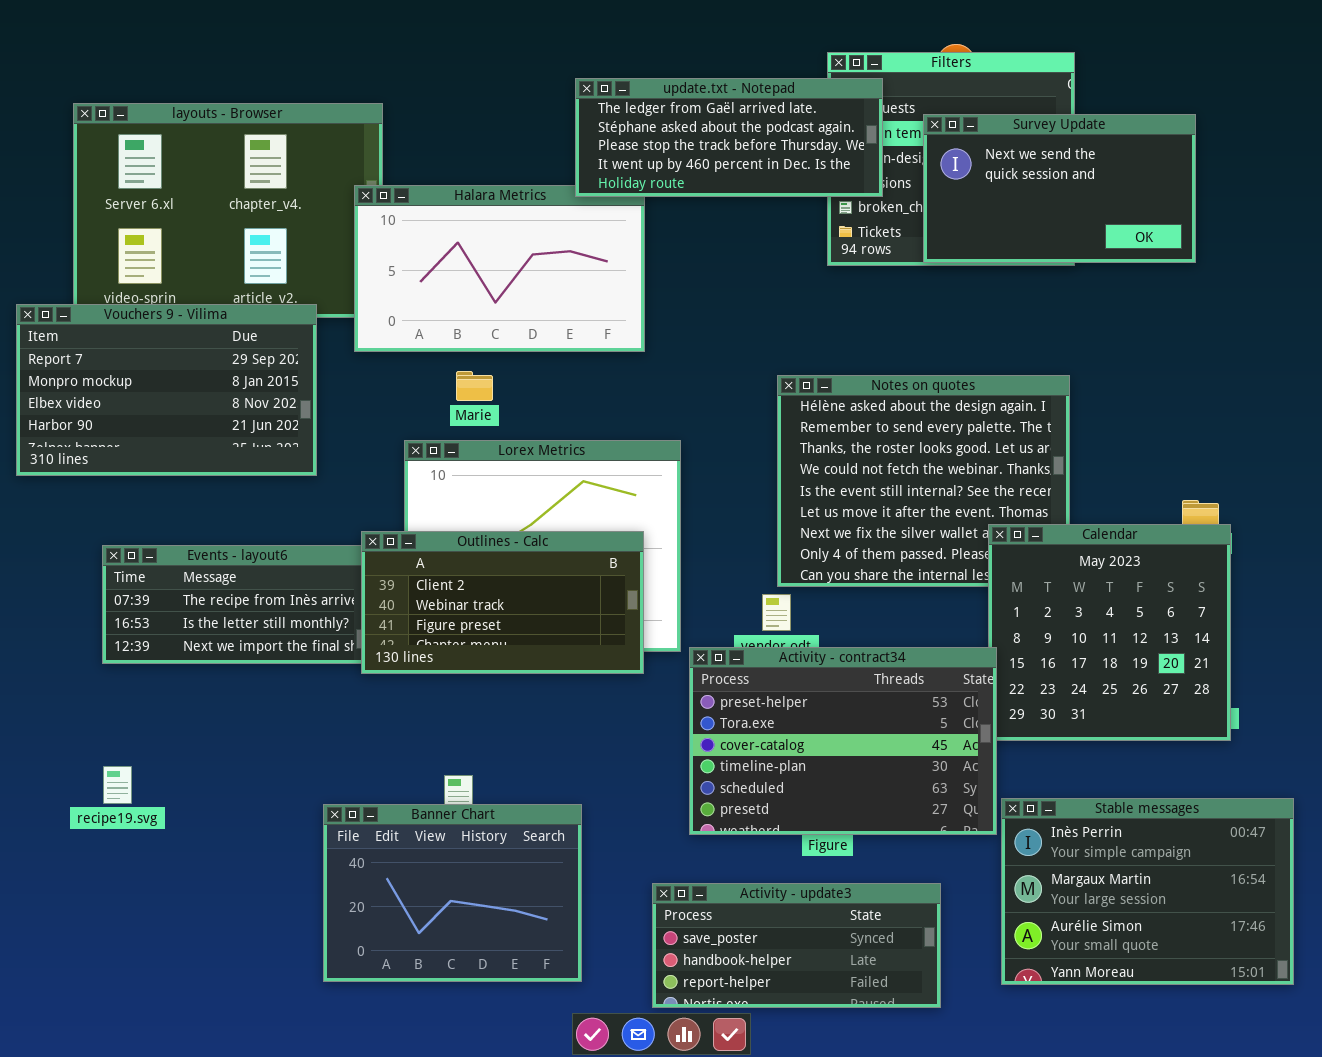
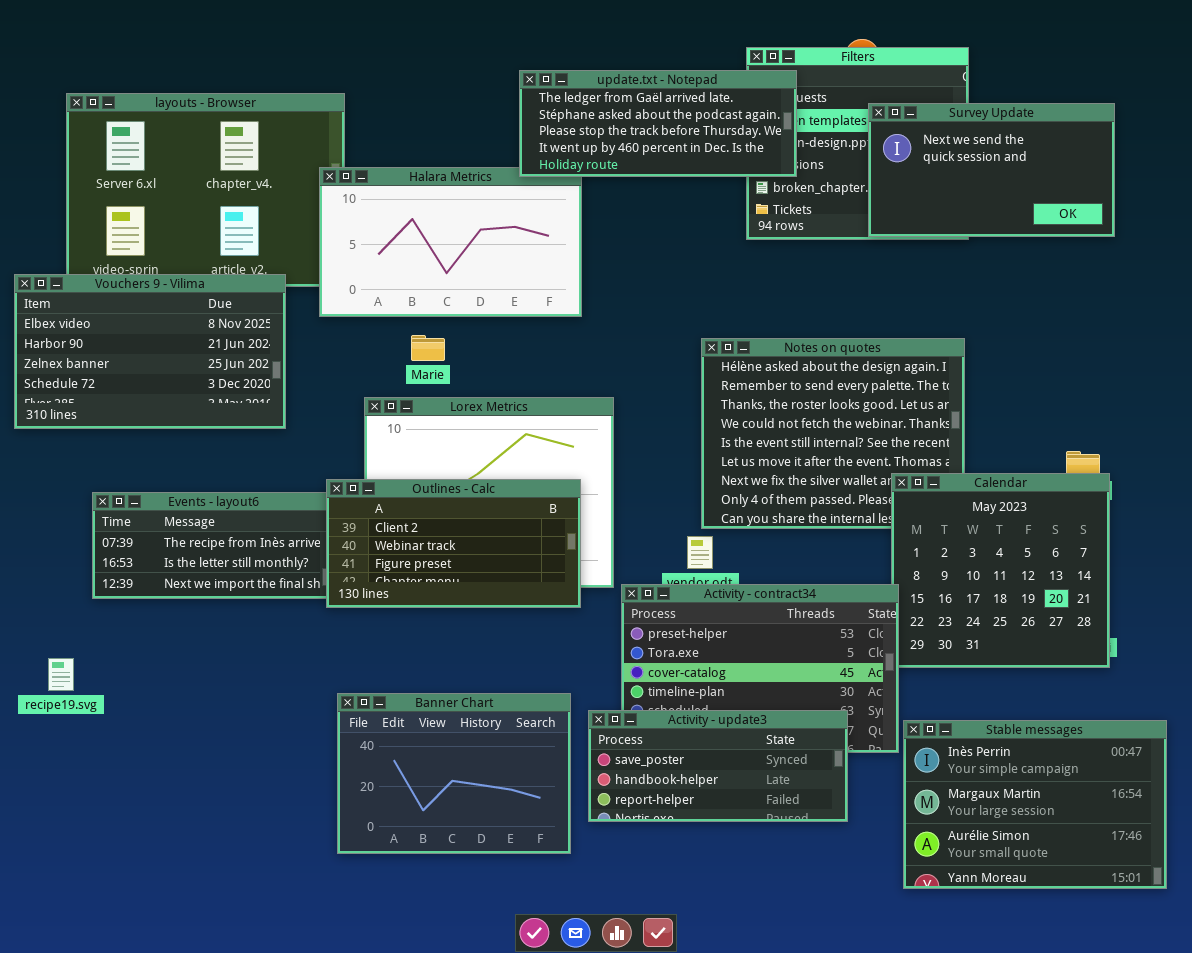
Survey Update: [923,114,1196,263] -> [868,103,1115,237], moved
Vouchers 9 - Vilima: [16,304,317,476] -> [14,274,286,429], scrolled down 2 rows
recipe19.svg: [103,766,132,804] -> [48,658,74,691], moved
Banner Chart: [323,804,582,982] -> [337,693,571,854], moved
Activity - update3: [652,883,941,1008] -> [588,710,848,822], moved

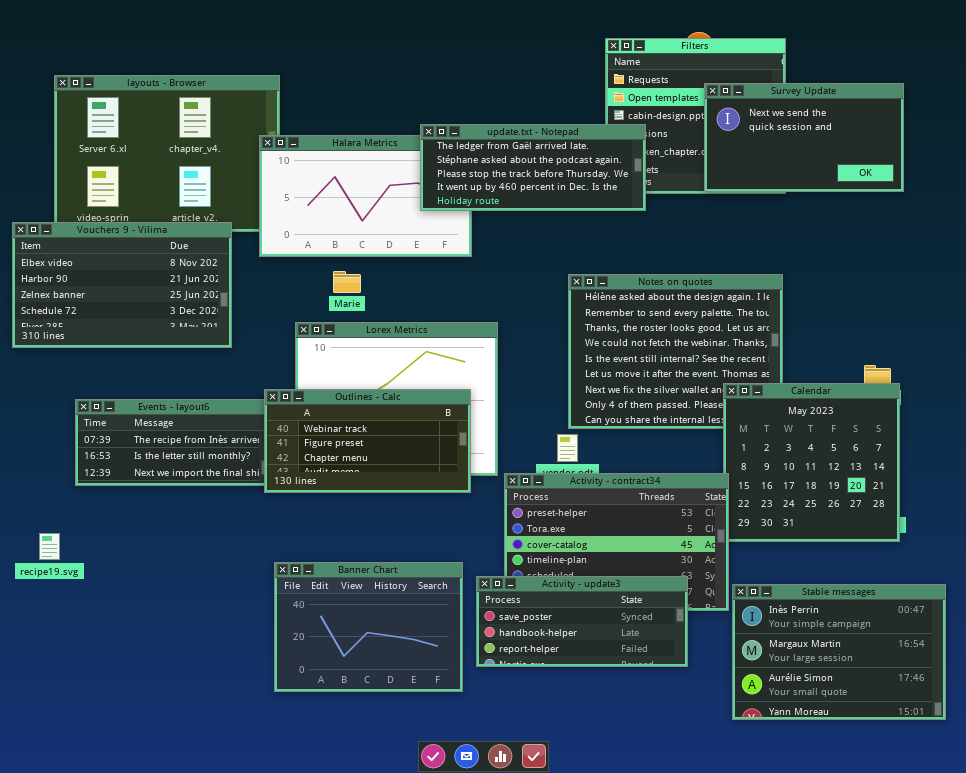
update.txt - Notepad: [519,70,797,177] -> [420,124,646,211], moved
Outlines - Calc: [326,479,581,608] -> [264,389,471,493], scrolled down 1 row

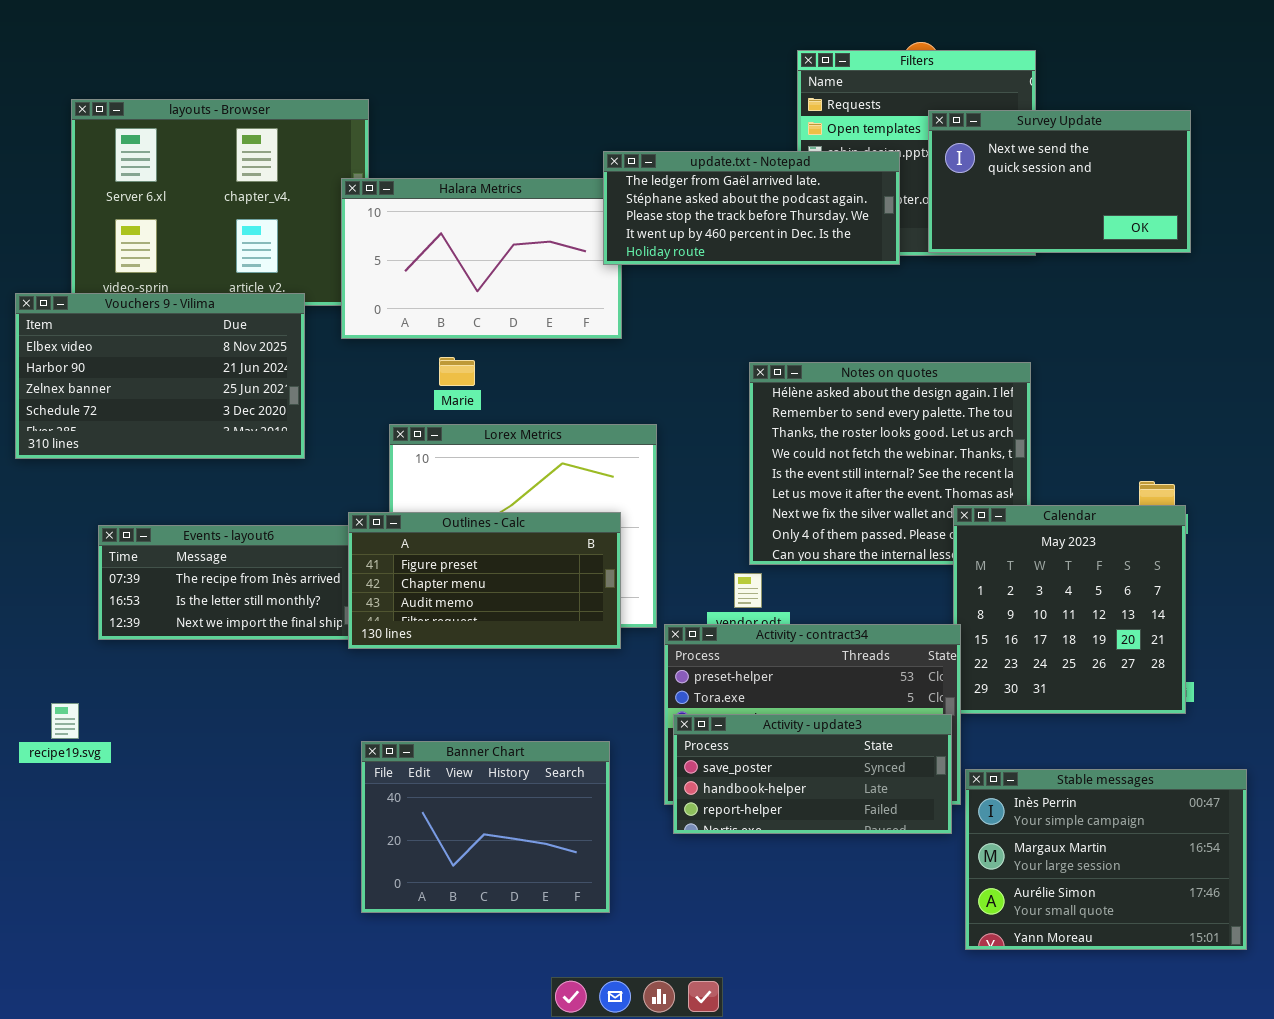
update.txt - Notepad: [420,124,646,211] -> [603,151,900,265], moved
Outlines - Calc: [264,389,471,493] -> [348,512,621,649], scrolled down 1 row
Activity - update3: [476,576,688,667] -> [673,714,952,834], moved

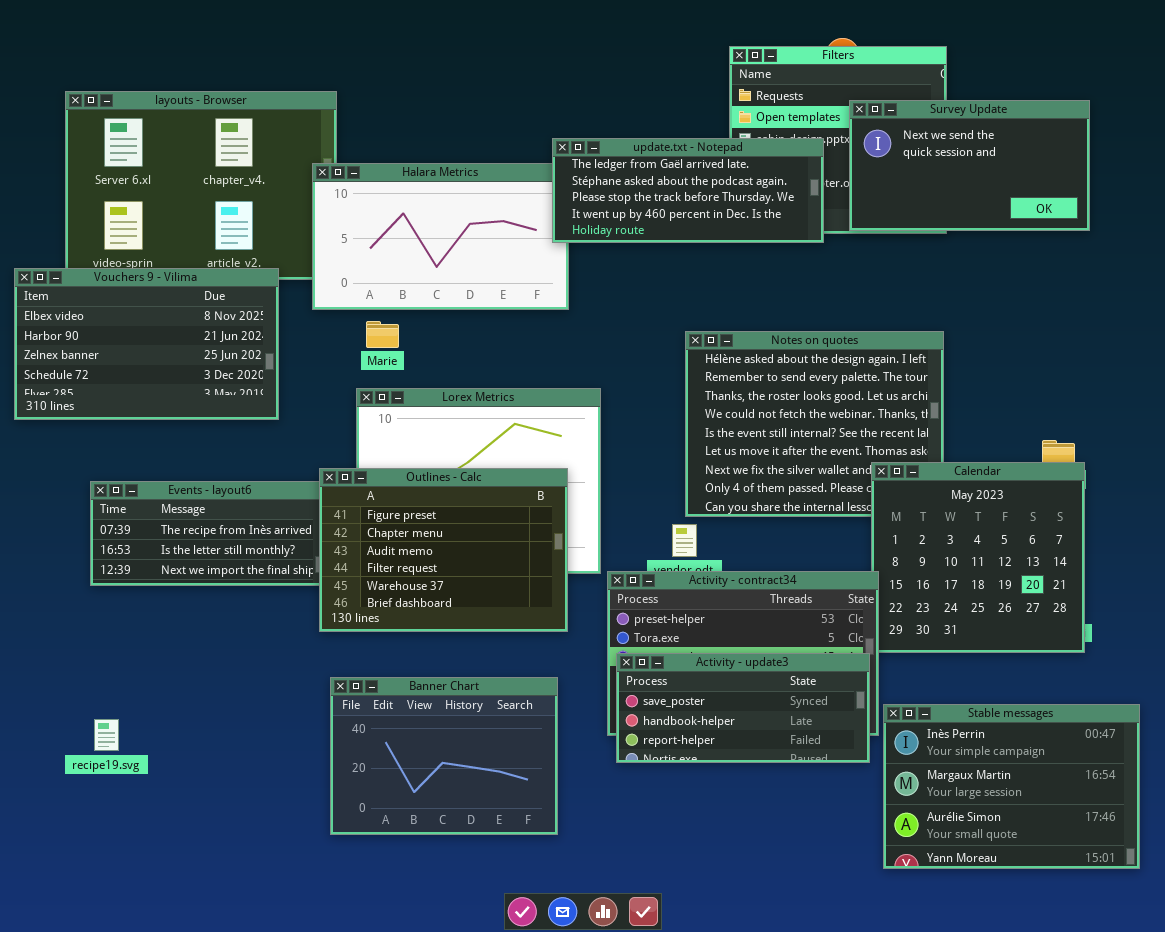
Marie: [439,357,475,386] -> [366,321,399,348], moved
Outlines - Calc: [348,512,621,649] -> [319,468,568,632], resized
recipe19.svg: [51,703,79,739] -> [94,719,119,751], moved

